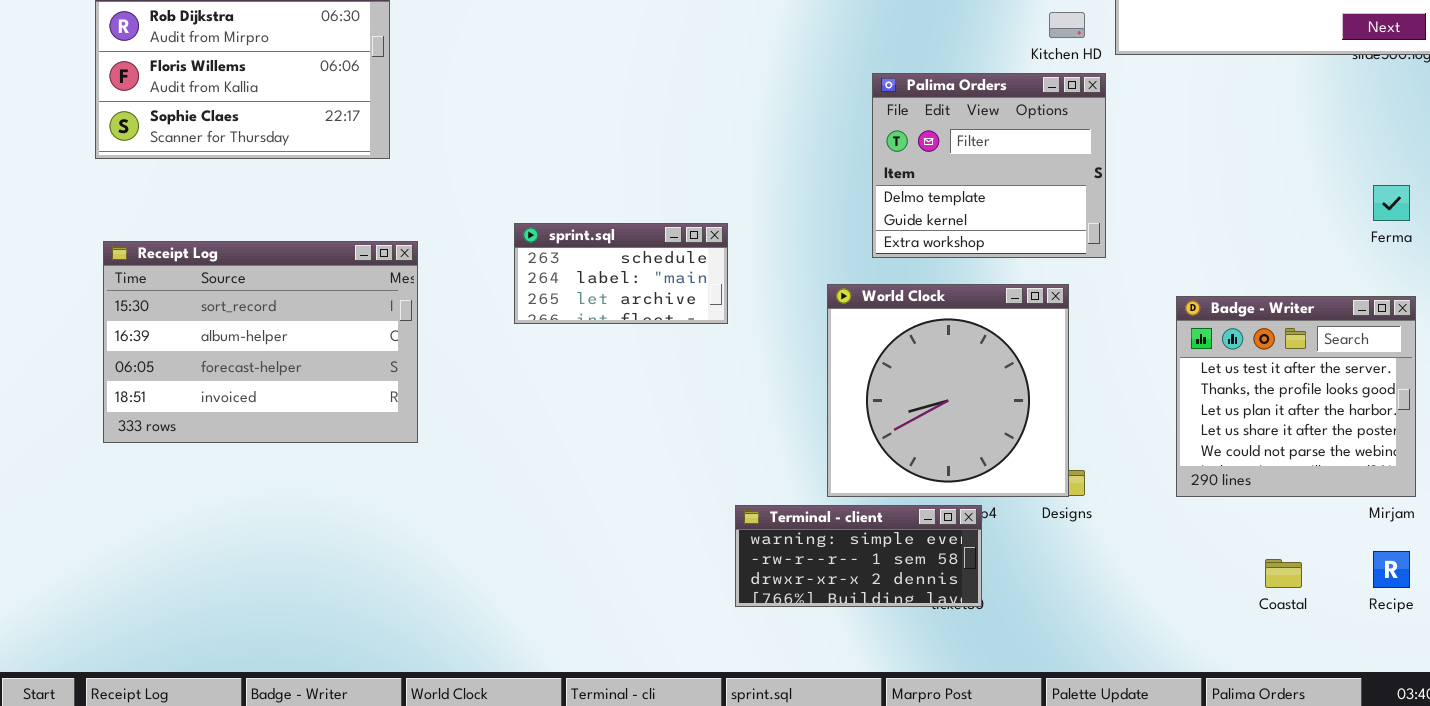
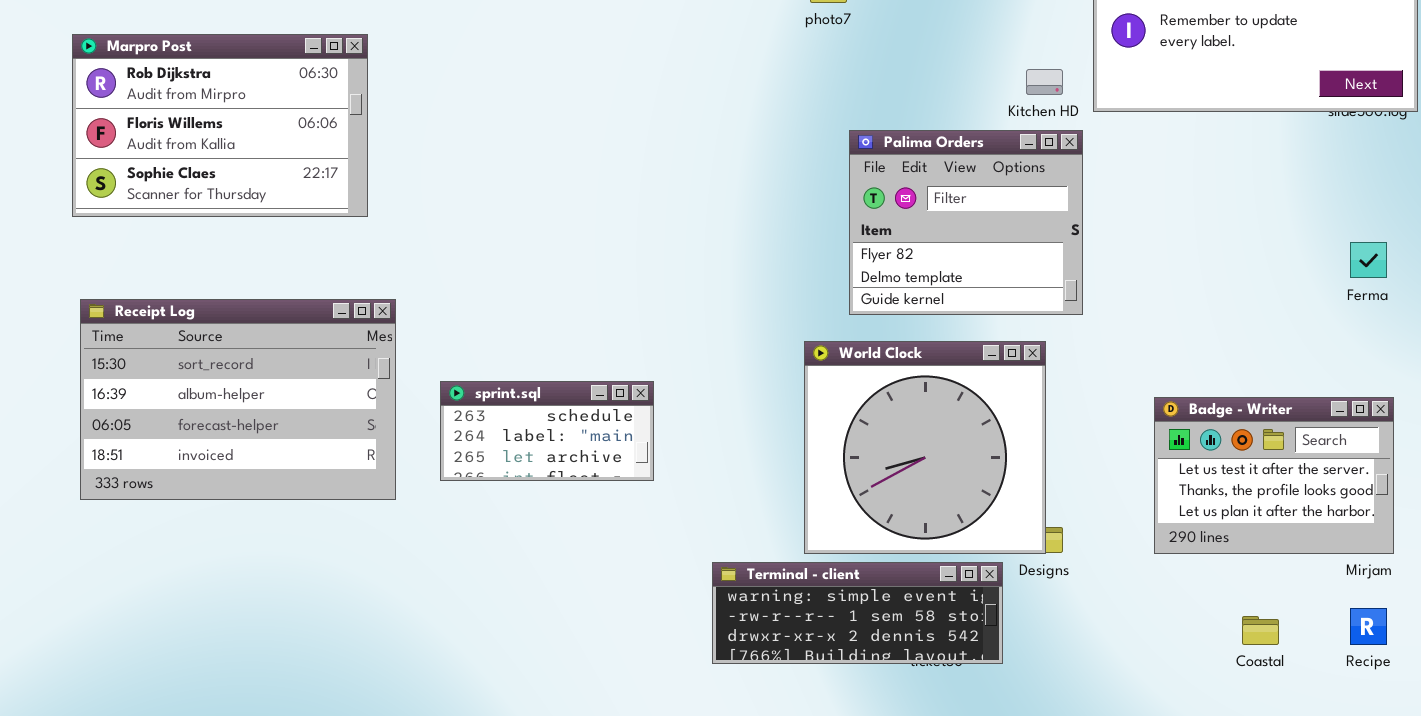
Palima Orders: [872,73,1106,258] -> [849,130,1083,315], scrolled up 1 row
sprint.sql: [514,223,728,324] -> [440,381,654,481], moved
Badge - Writer: [1176,296,1416,497] -> [1154,397,1394,554], resized
Terminal - client: [735,505,982,607] -> [712,562,1003,664], resized

